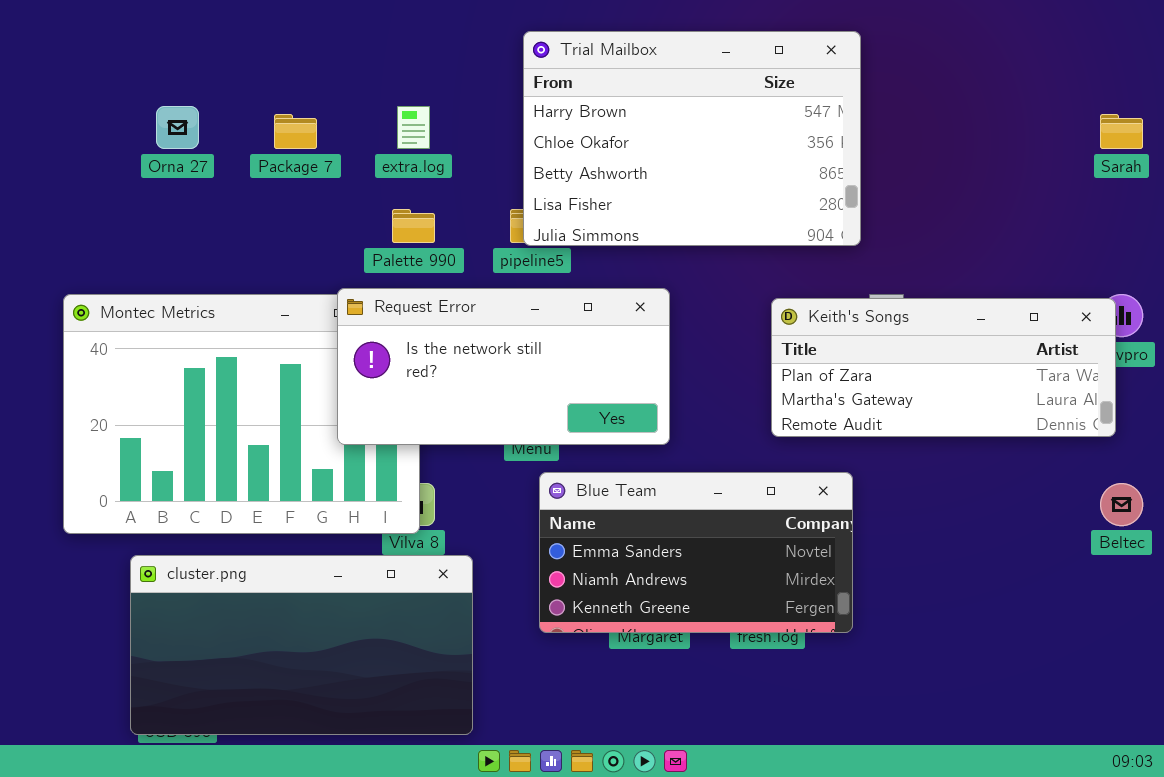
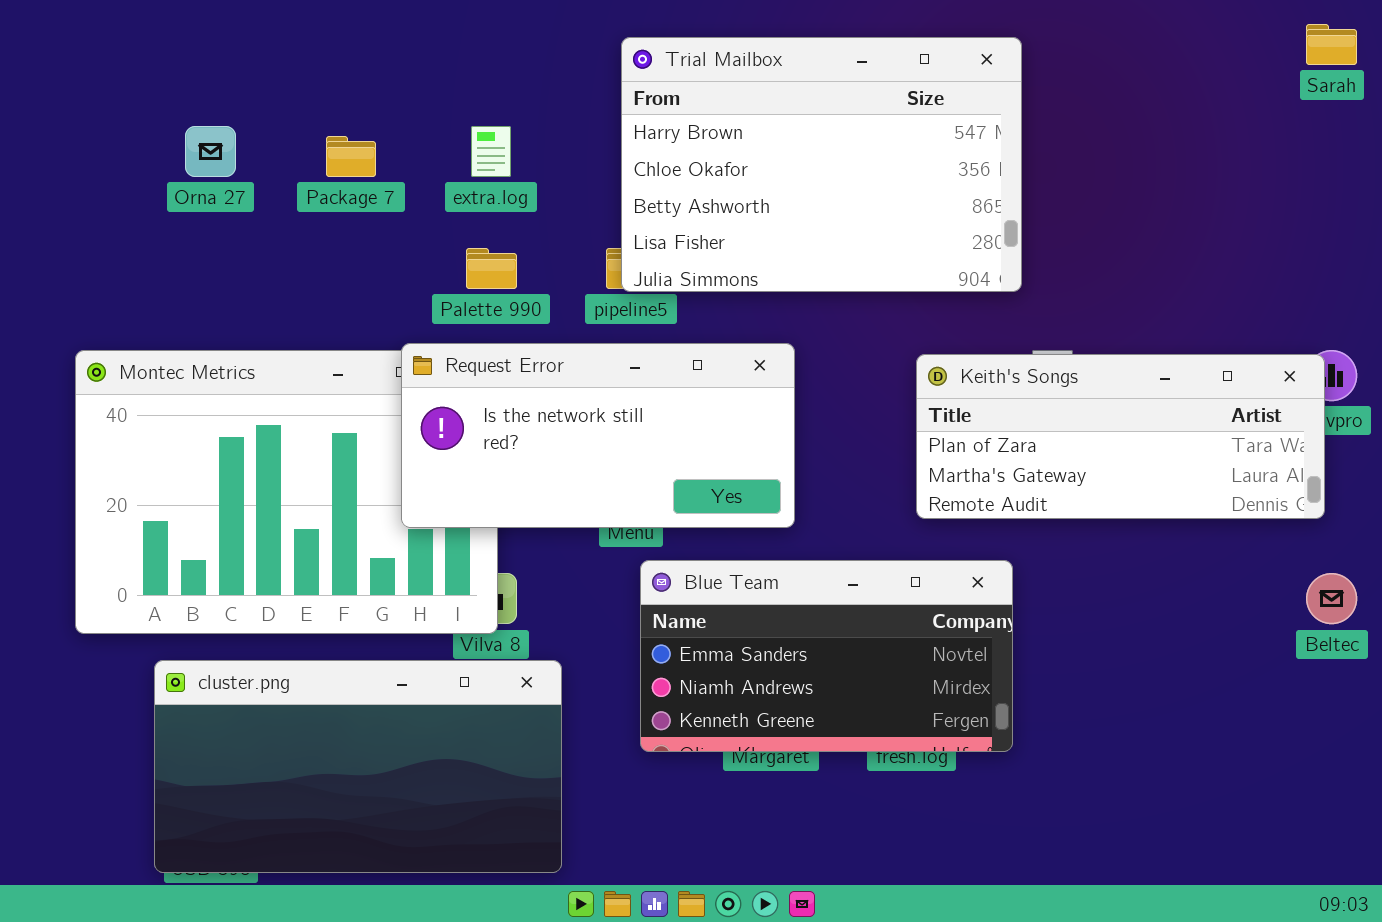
Sarah: [1100,114,1143,149] -> [1306,24,1357,65], moved

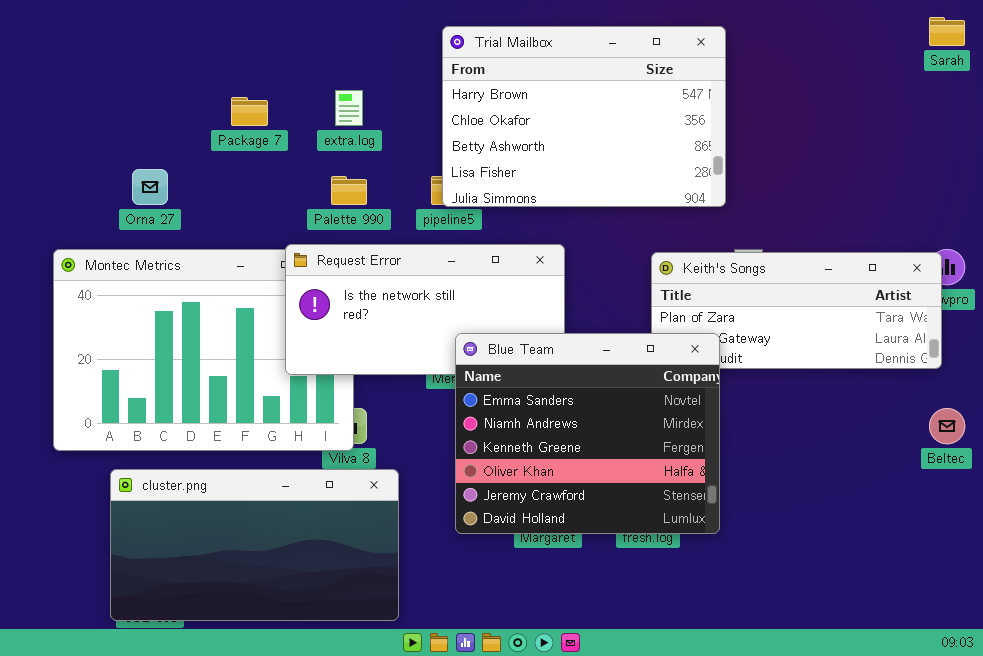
Orna 27: [185,126,236,177] -> [132,169,168,205], moved
Blue Team: [640,560,1013,752] -> [455,333,720,534], resized

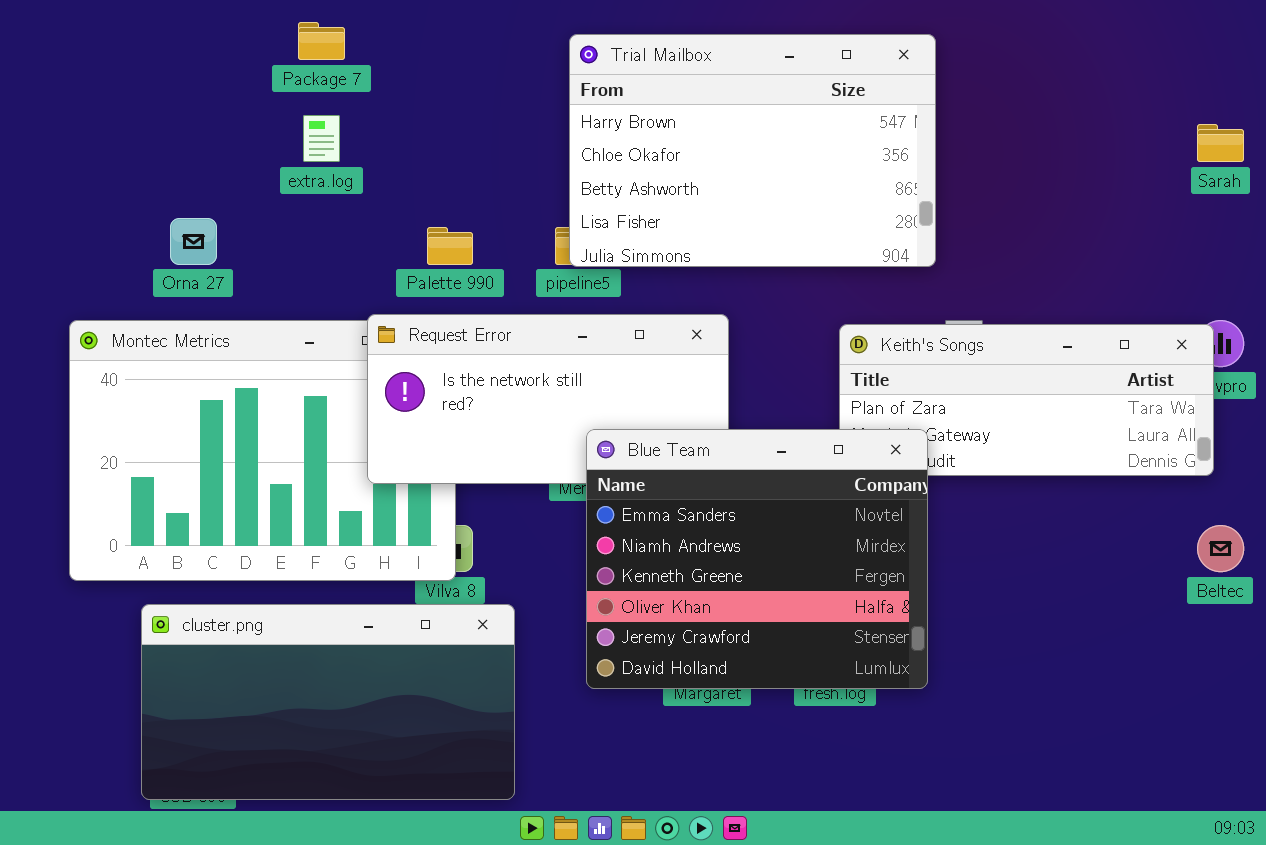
Sarah: [929,17,965,46] -> [1197,124,1244,162], moved
extra.log: [335,90,363,126] -> [303,115,340,162], moved
Package 7: [231,97,268,126] -> [298,22,345,60], moved

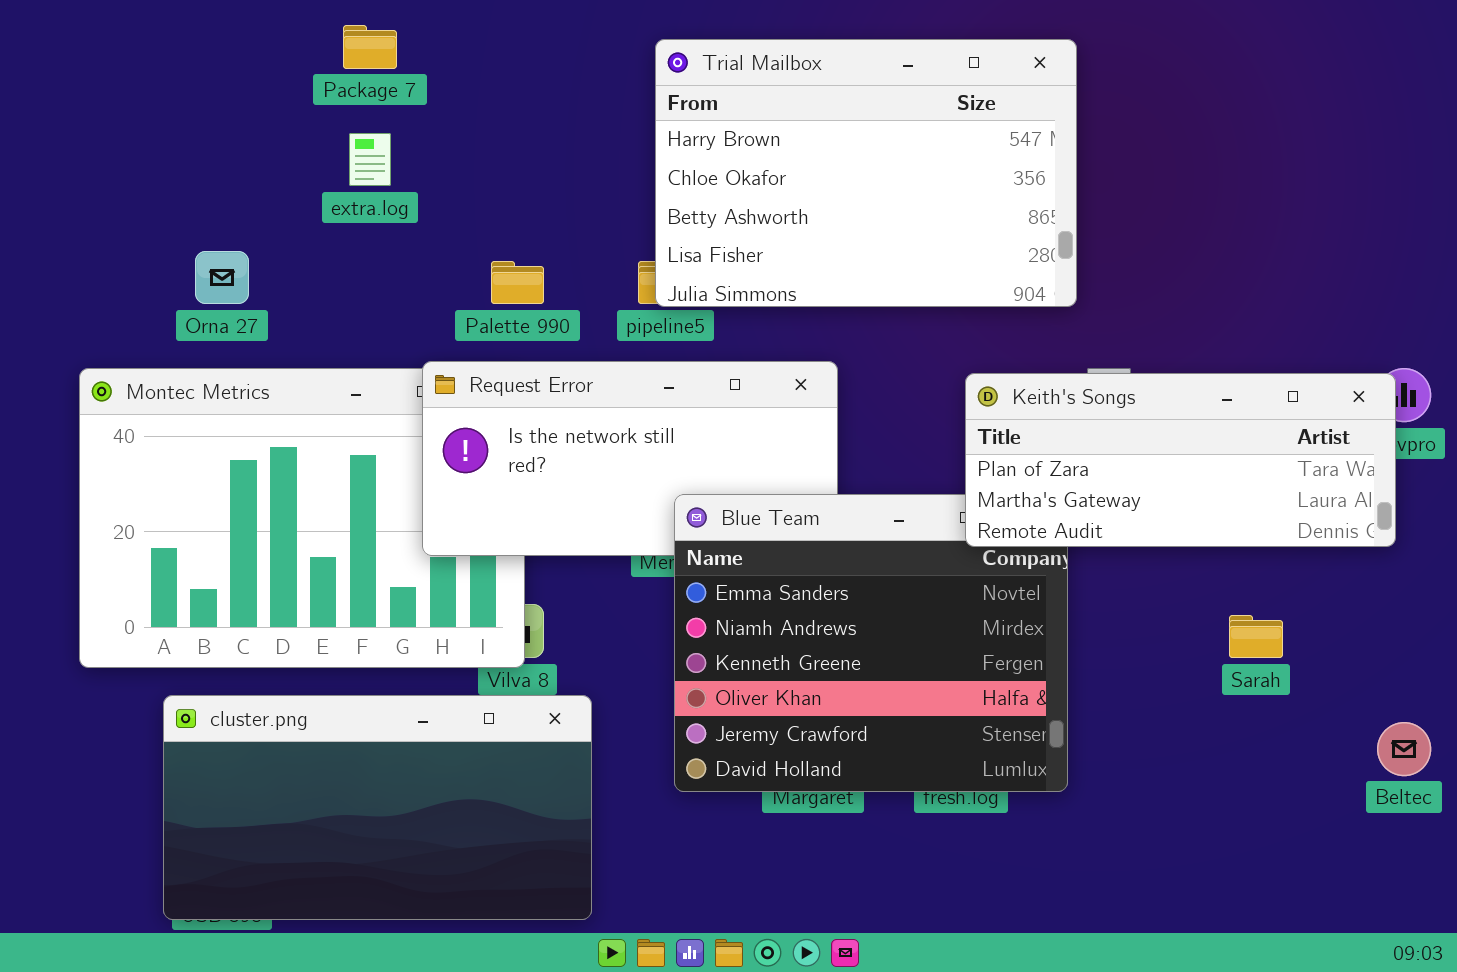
Sarah: [1197,124,1244,162] -> [1229,615,1283,658], moved
Keith's Songs: [839,324,1214,476] -> [965,373,1396,547], raised
Beltec: [1197,525,1244,572] -> [1377,722,1431,776], moved

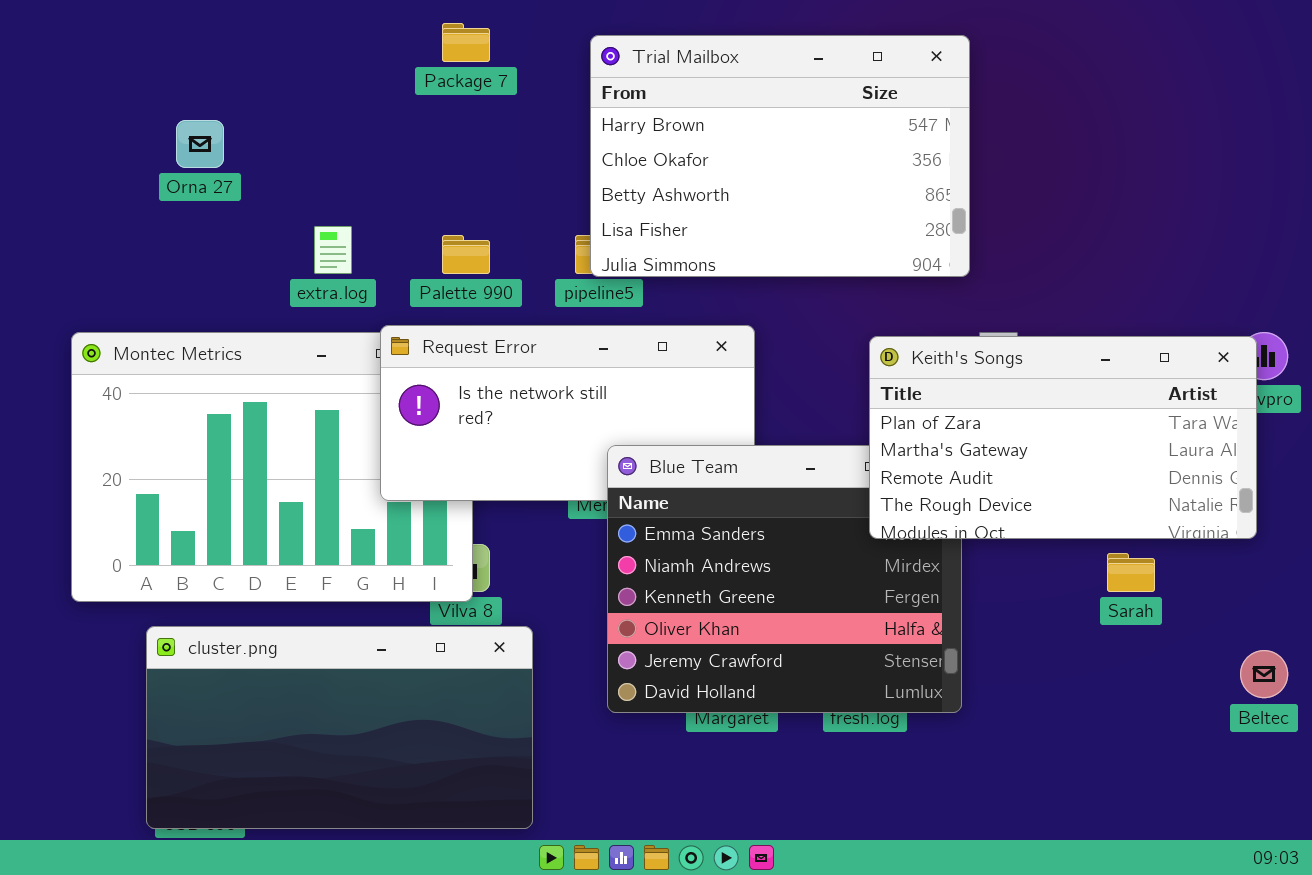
Package 7: [343,25,397,69] -> [442,23,490,62], moved
extra.log: [349,133,391,186] -> [314,226,352,274], moved
Orna 27: [195,251,249,304] -> [176,120,224,168], moved
Keith's Songs: [965,373,1396,547] -> [869,336,1257,539], resized

